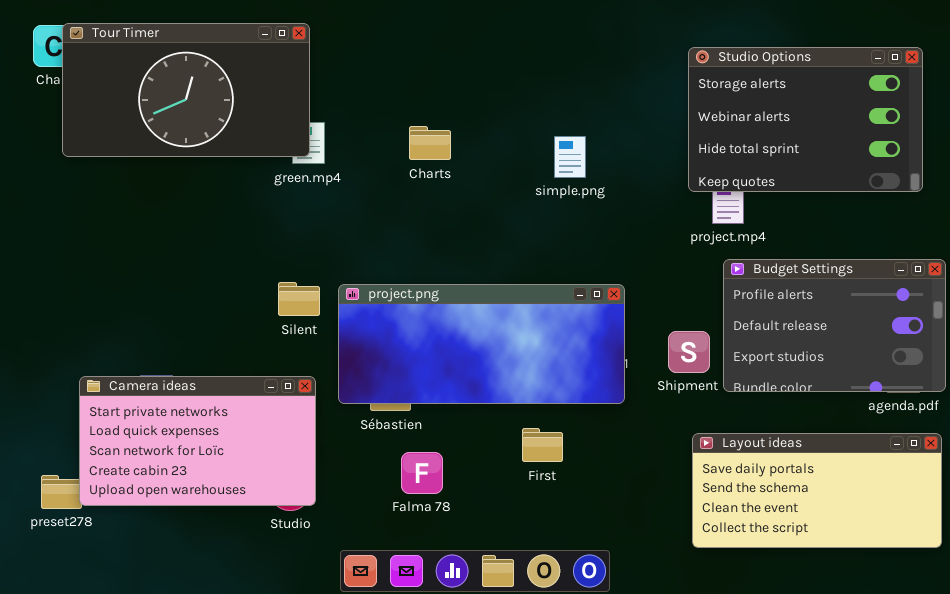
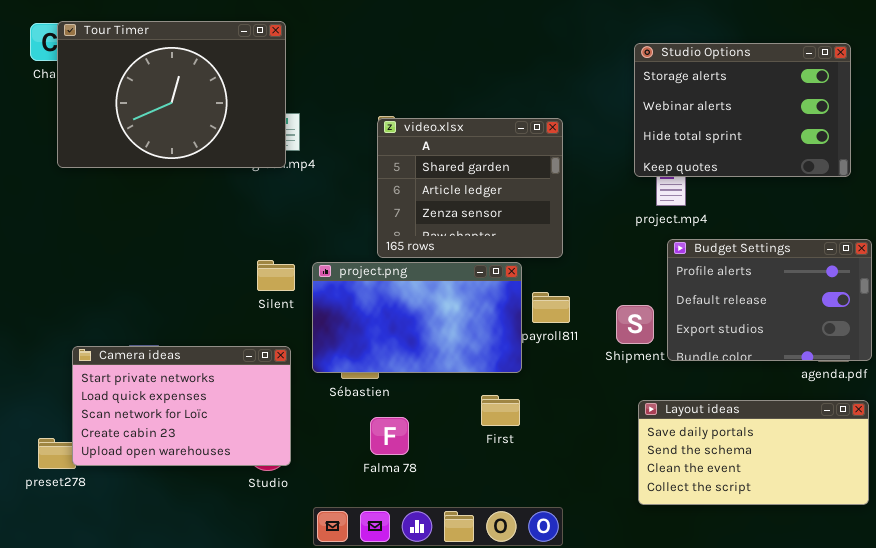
Tour Timer: [62,23,310,157] -> [57,21,286,168], resized
video.xlsx: none -> [377,118,563,258], opened
project.png: [338,284,625,404] -> [312,262,522,373], resized

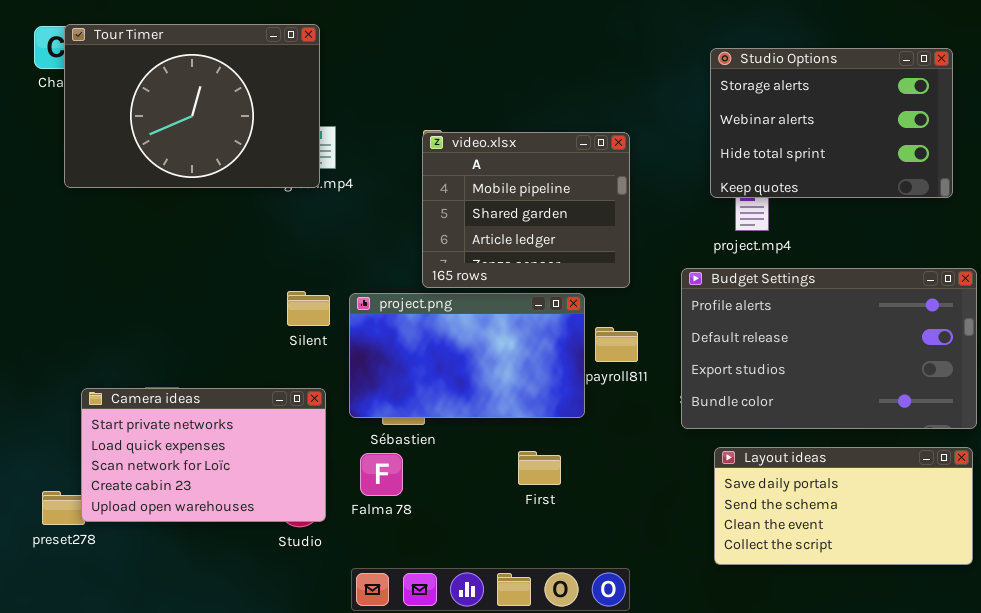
video.xlsx: [377,118,563,258] -> [422,132,630,288], scrolled up 1 row
Budget Settings: [667,239,872,361] -> [681,268,977,429], resized
First: [481,395,520,426] -> [518,451,561,485], moved
Falma 78: [370,417,409,455] -> [360,453,403,496], moved

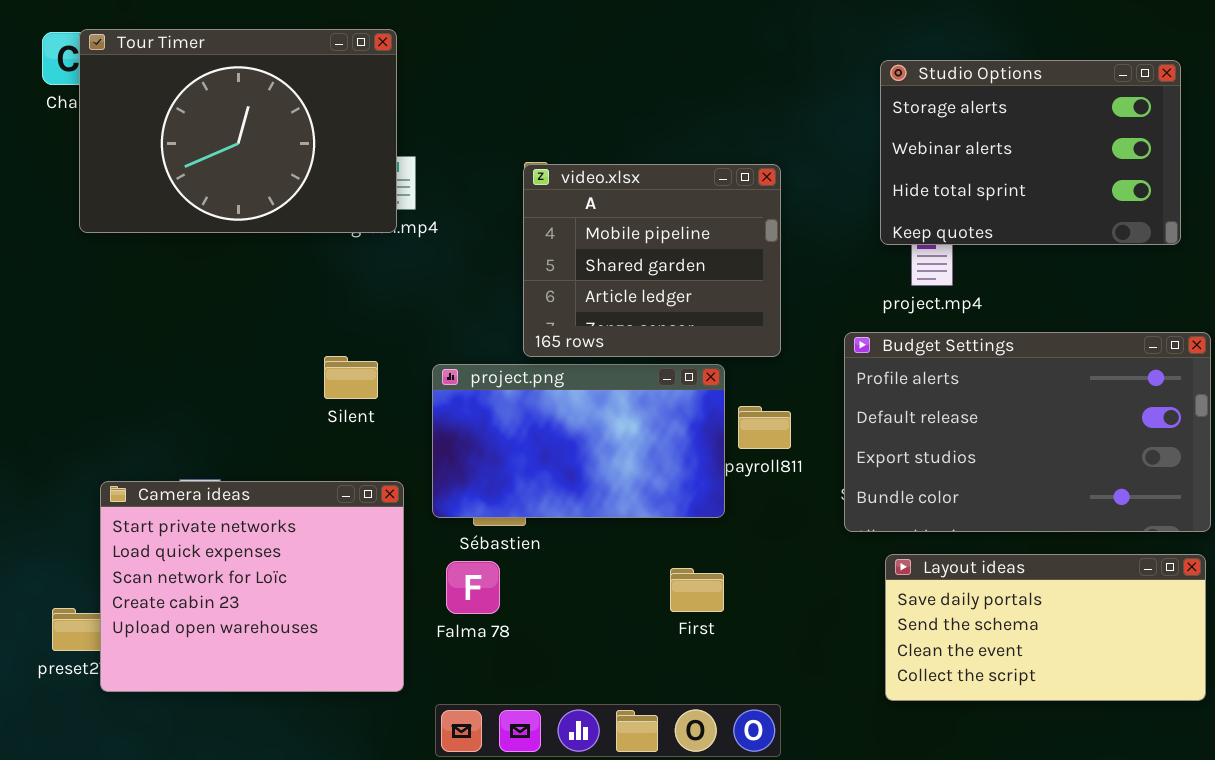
Silent: [287,291,330,326] -> [324,356,378,399], moved
Camera ideas: [81,388,326,522] -> [100,481,404,692], resized
First: [518,451,561,485] -> [670,568,724,612], moved

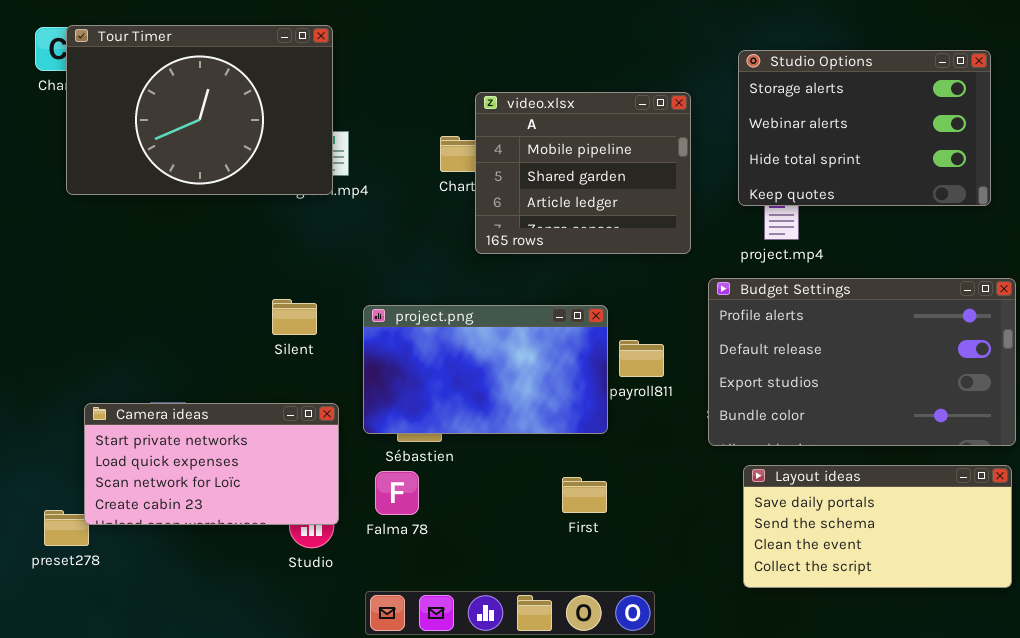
video.xlsx: [523,164,781,357] -> [475,92,691,254], moved
Camera ideas: [100,481,404,692] -> [84,403,339,525], resized

